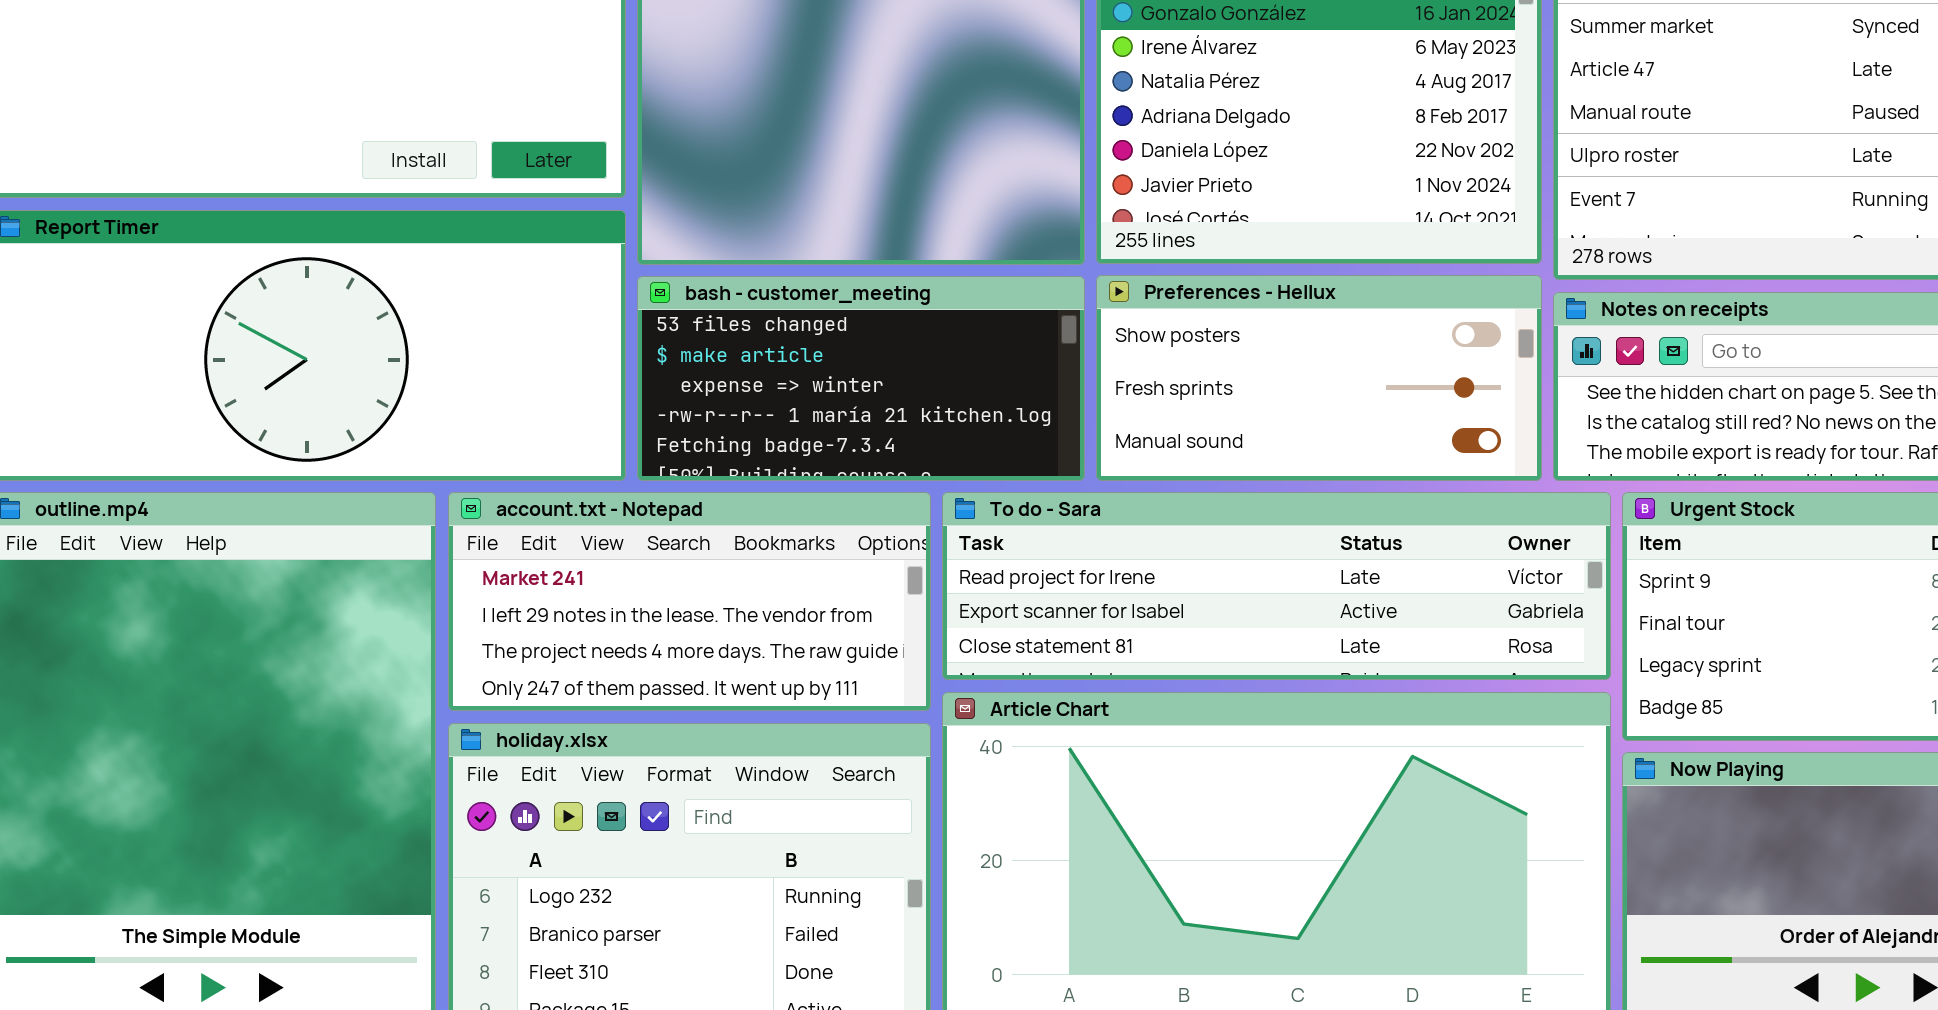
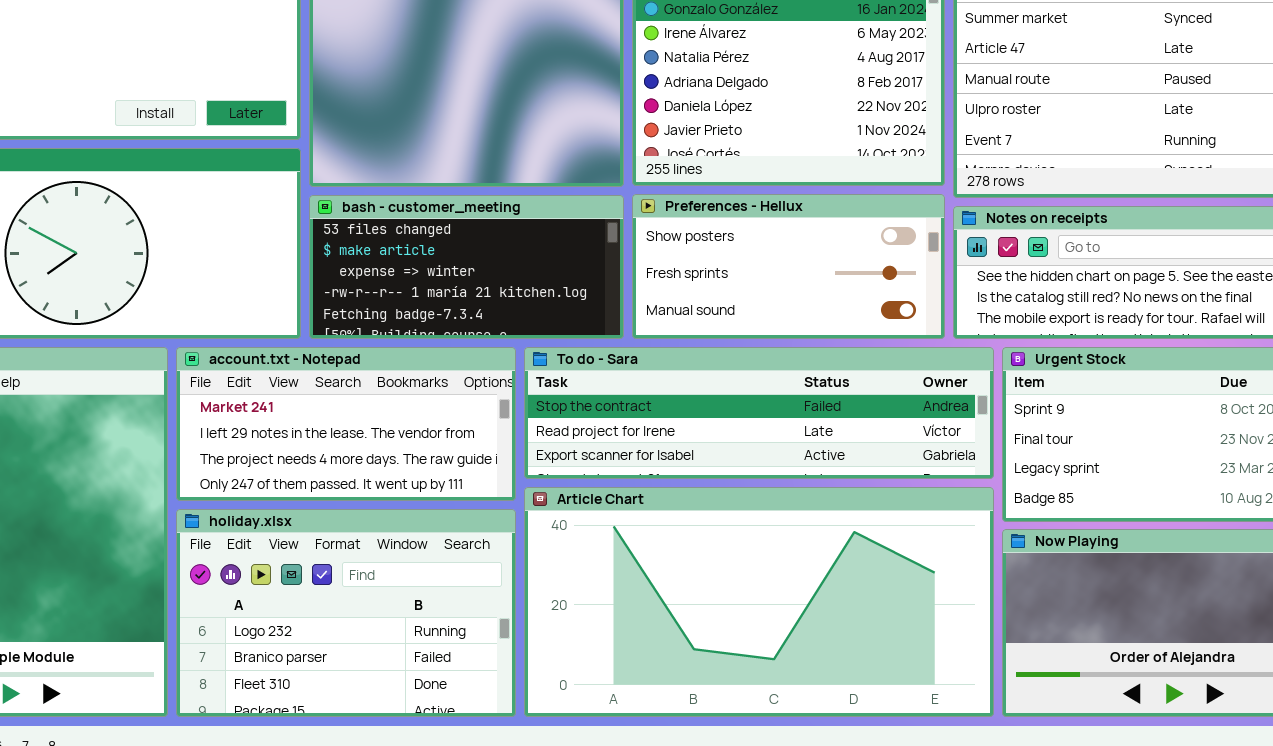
To do - Sara: [942,492,1611,680] -> [524,347,994,479], scrolled up 1 row

